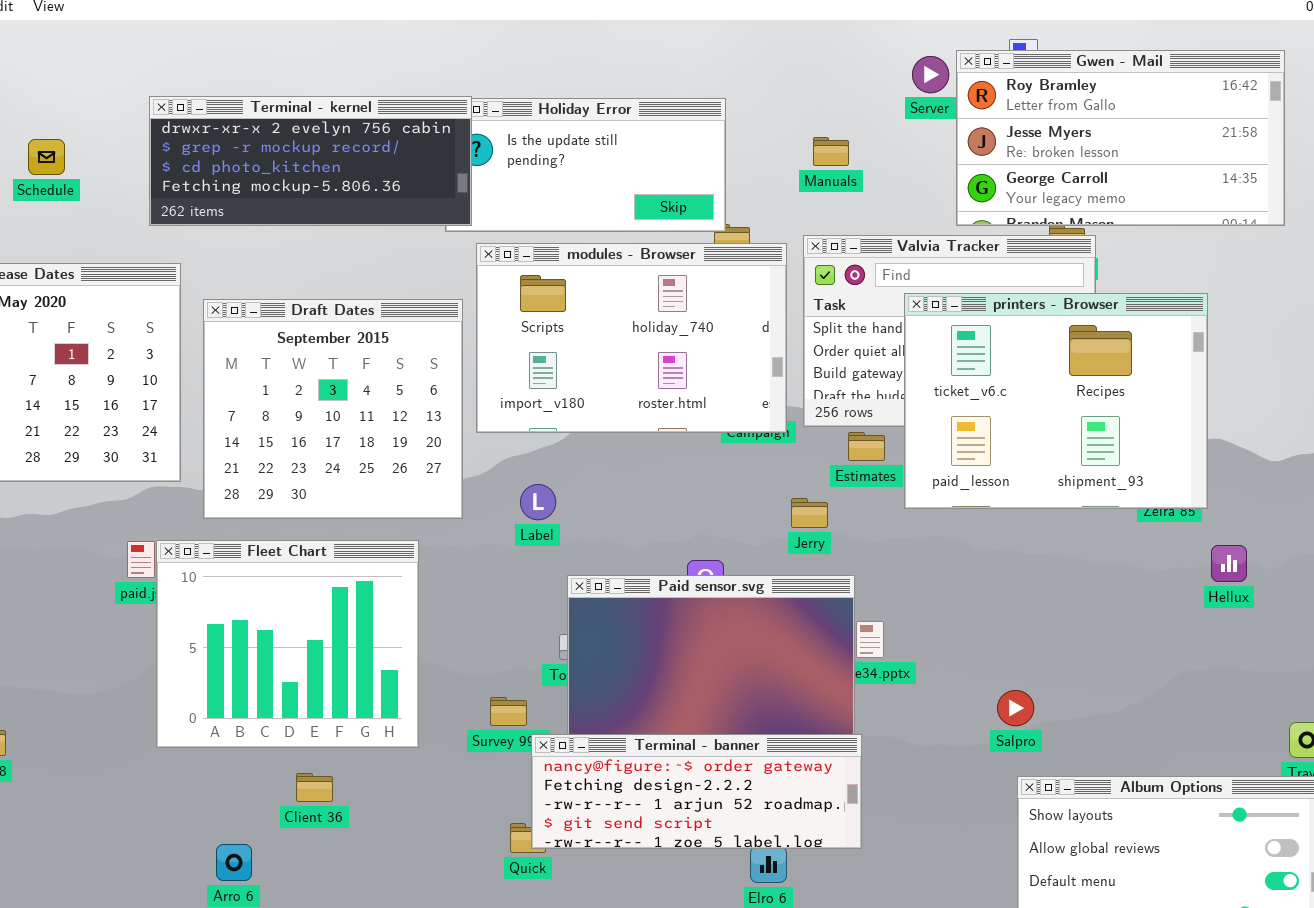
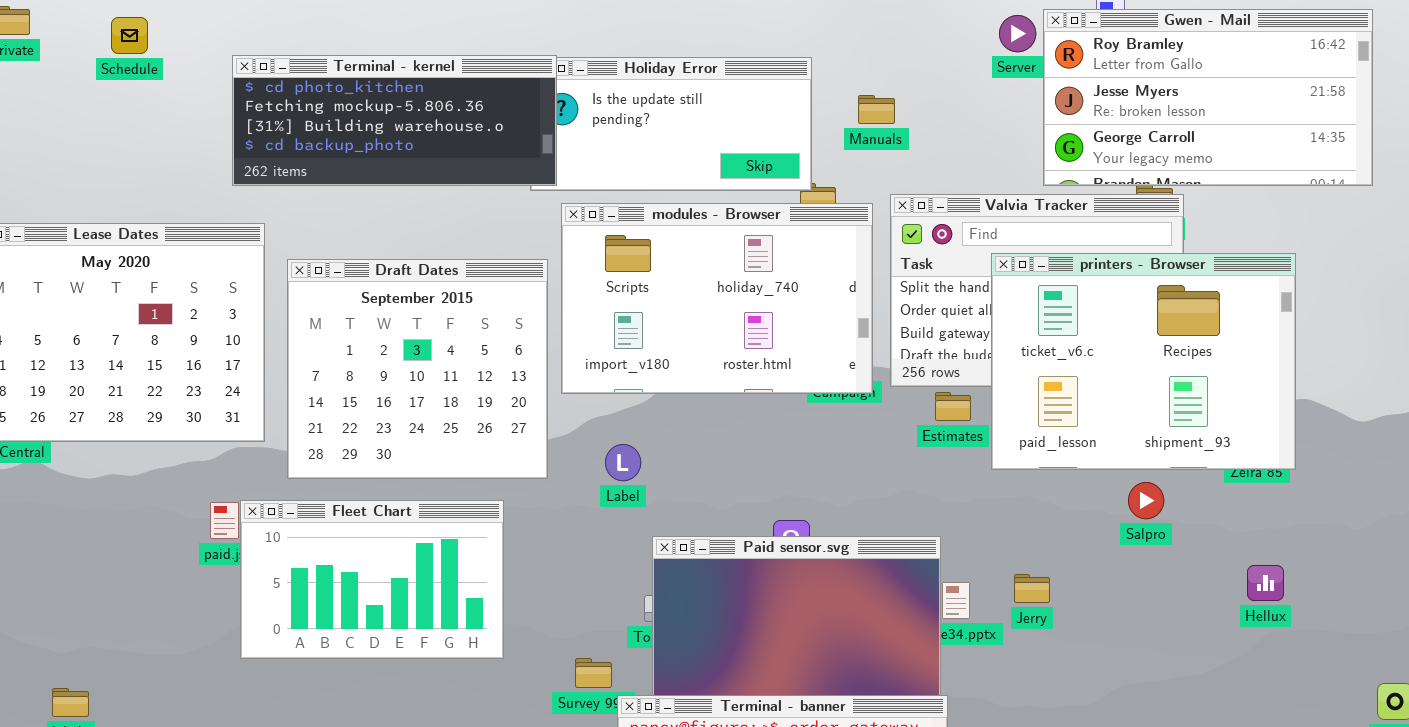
Terminal - kernel: [149,96,472,226] -> [232,55,557,186], scrolled down 2 rows
Manuals: [813,137,849,166] -> [858,95,895,124], moved
Schedule: [28,139,65,175] -> [111,17,148,54], moved
Jerry: [791,498,828,528] -> [1014,574,1050,603], moved
Fleet Chart: [156,540,419,748] -> [240,500,504,659], resized
Hellux: [1211,545,1247,582] -> [1247,565,1284,601], moved
Salpro: [997,690,1034,726] -> [1128,482,1164,519], moved

